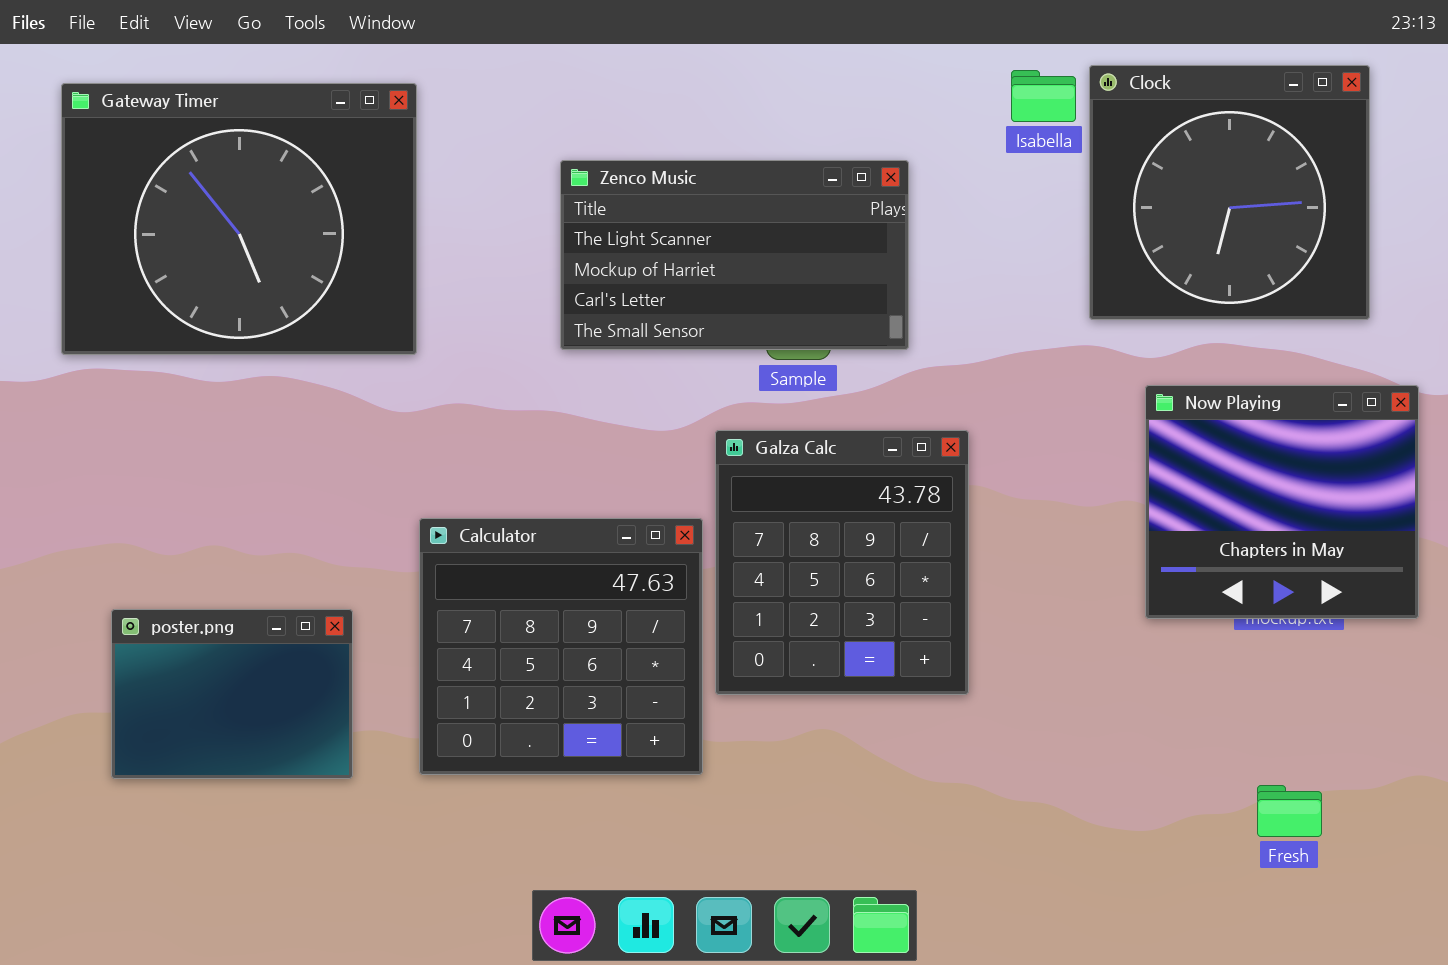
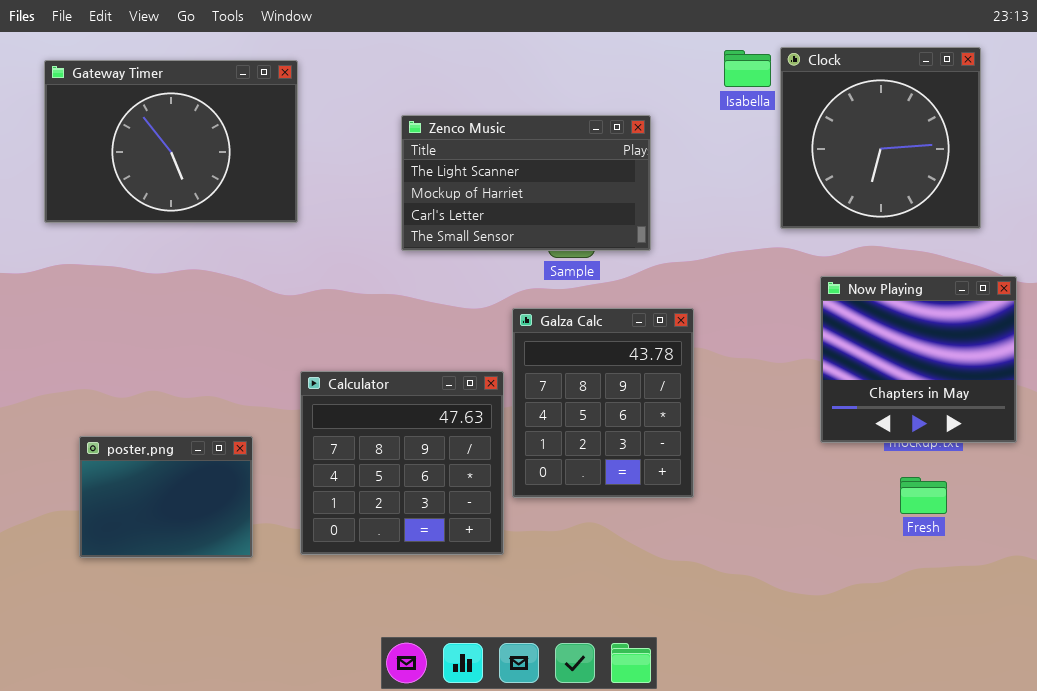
Gateway Timer: [61,83,417,355] -> [44,60,298,223], resized
Fresh: [1257,785,1322,837] -> [900,477,947,514], moved

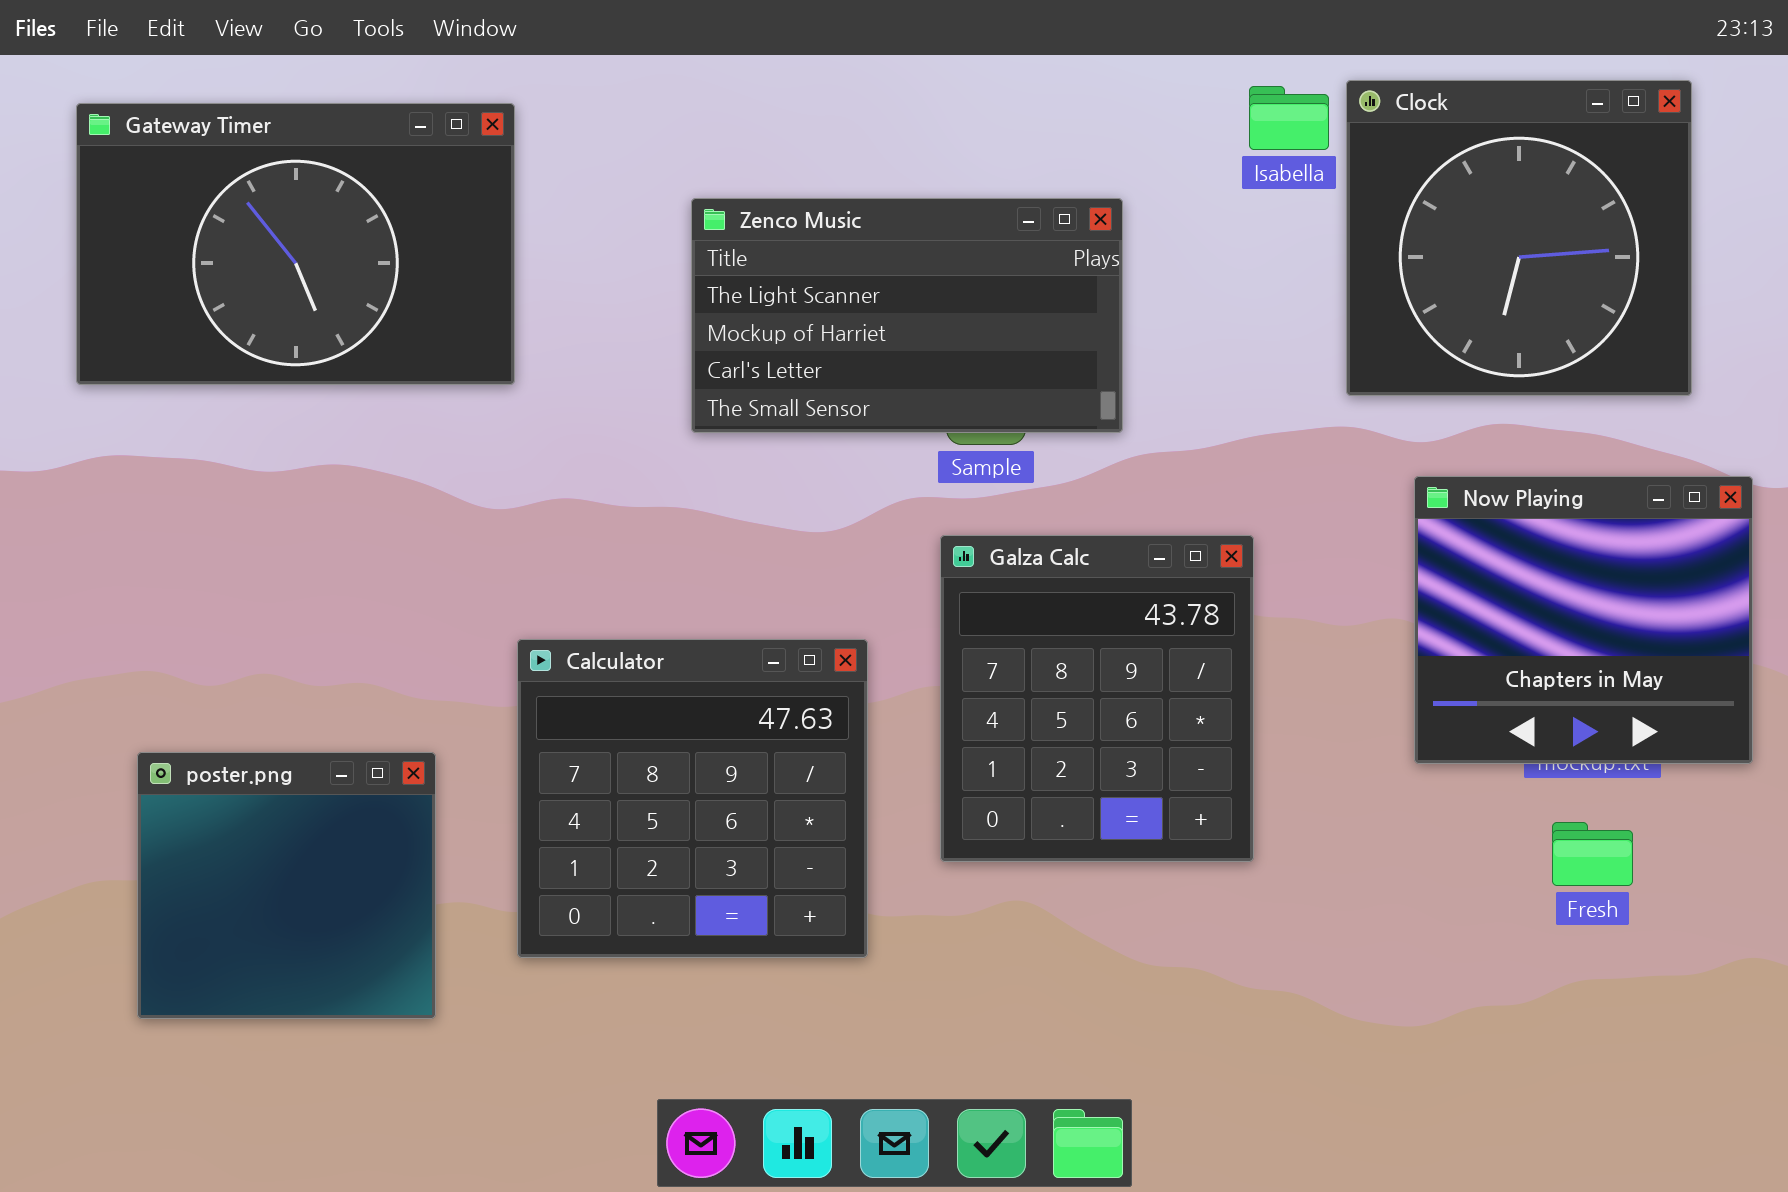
Galza Calc: [512,308,694,498] -> [940,535,1254,862], moved
poster.png: [79,436,253,558] -> [137,752,436,1019], resized

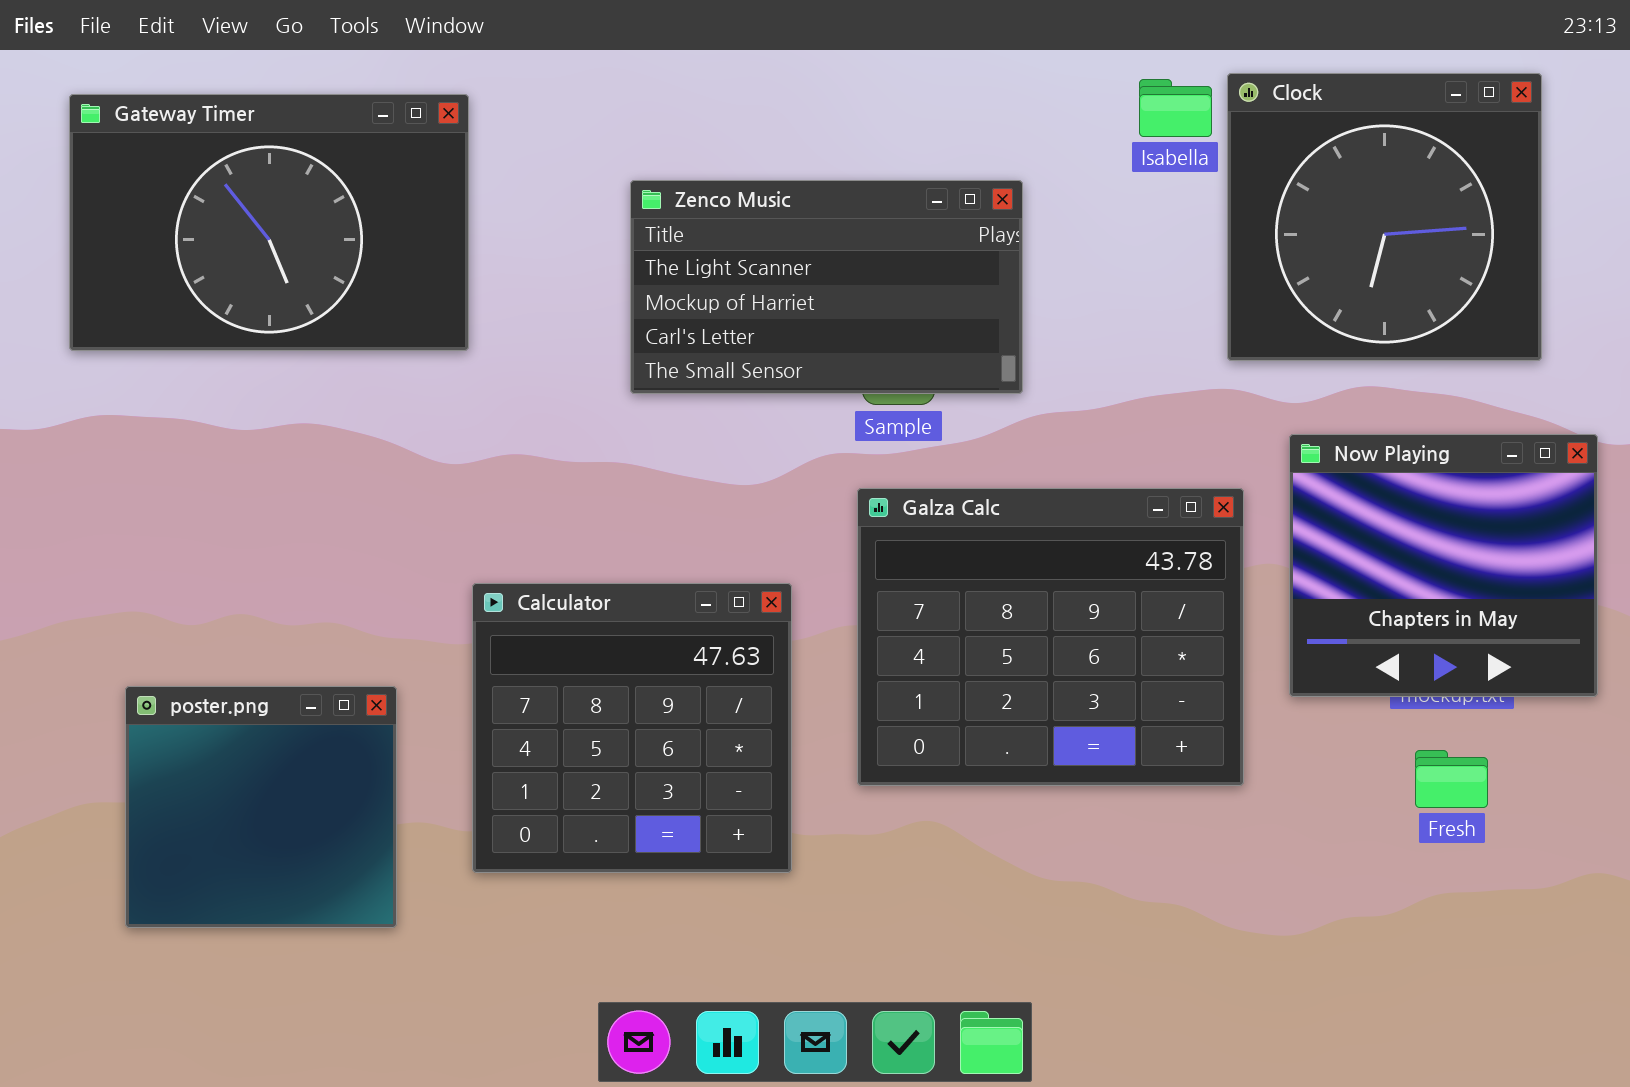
Galza Calc: [940,535,1254,862] -> [857,488,1244,786], resized

